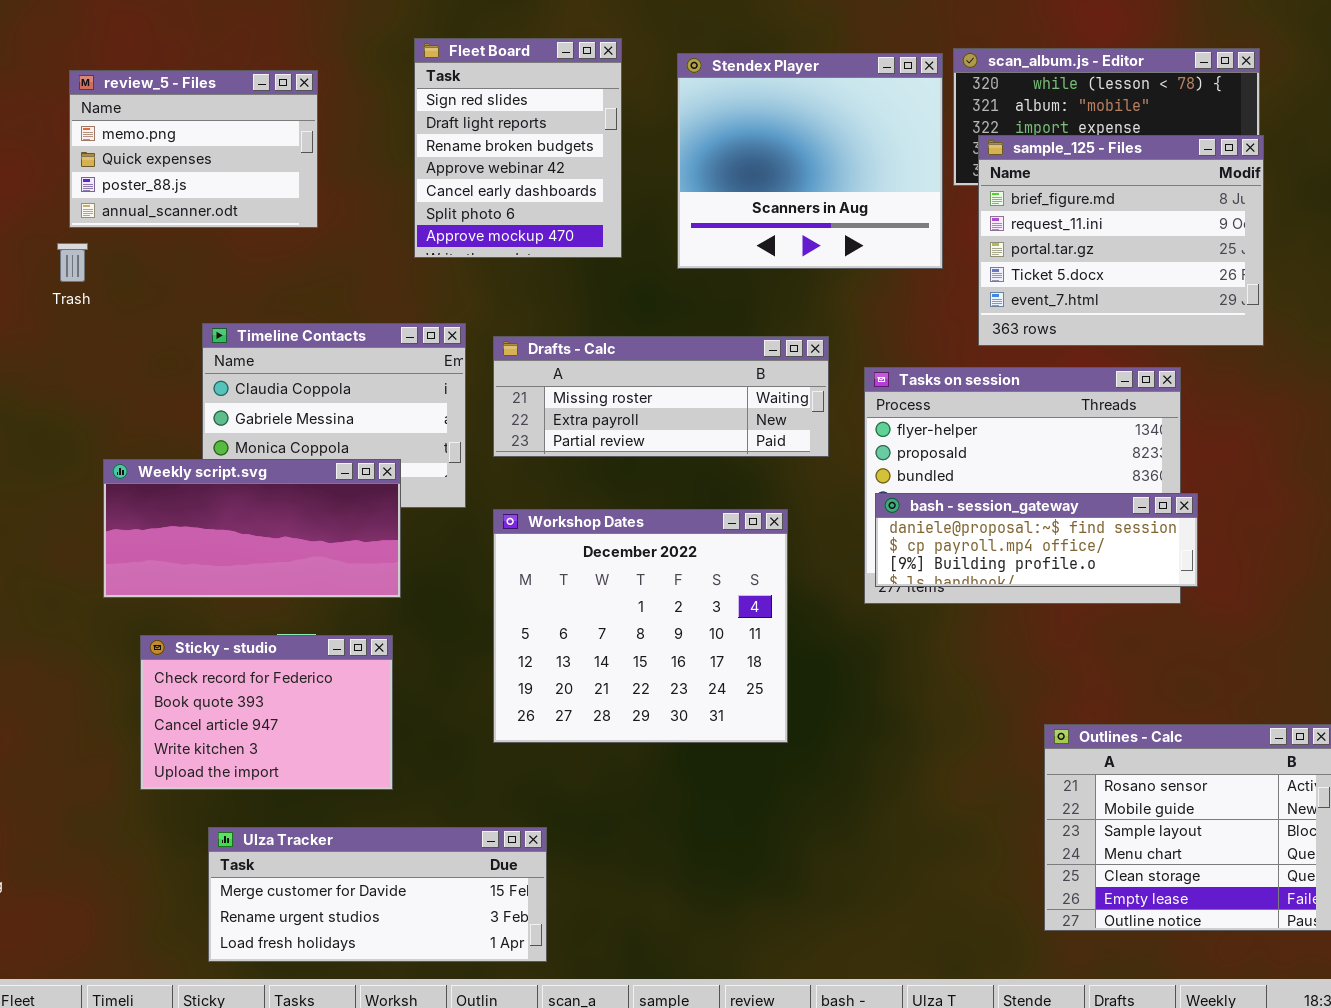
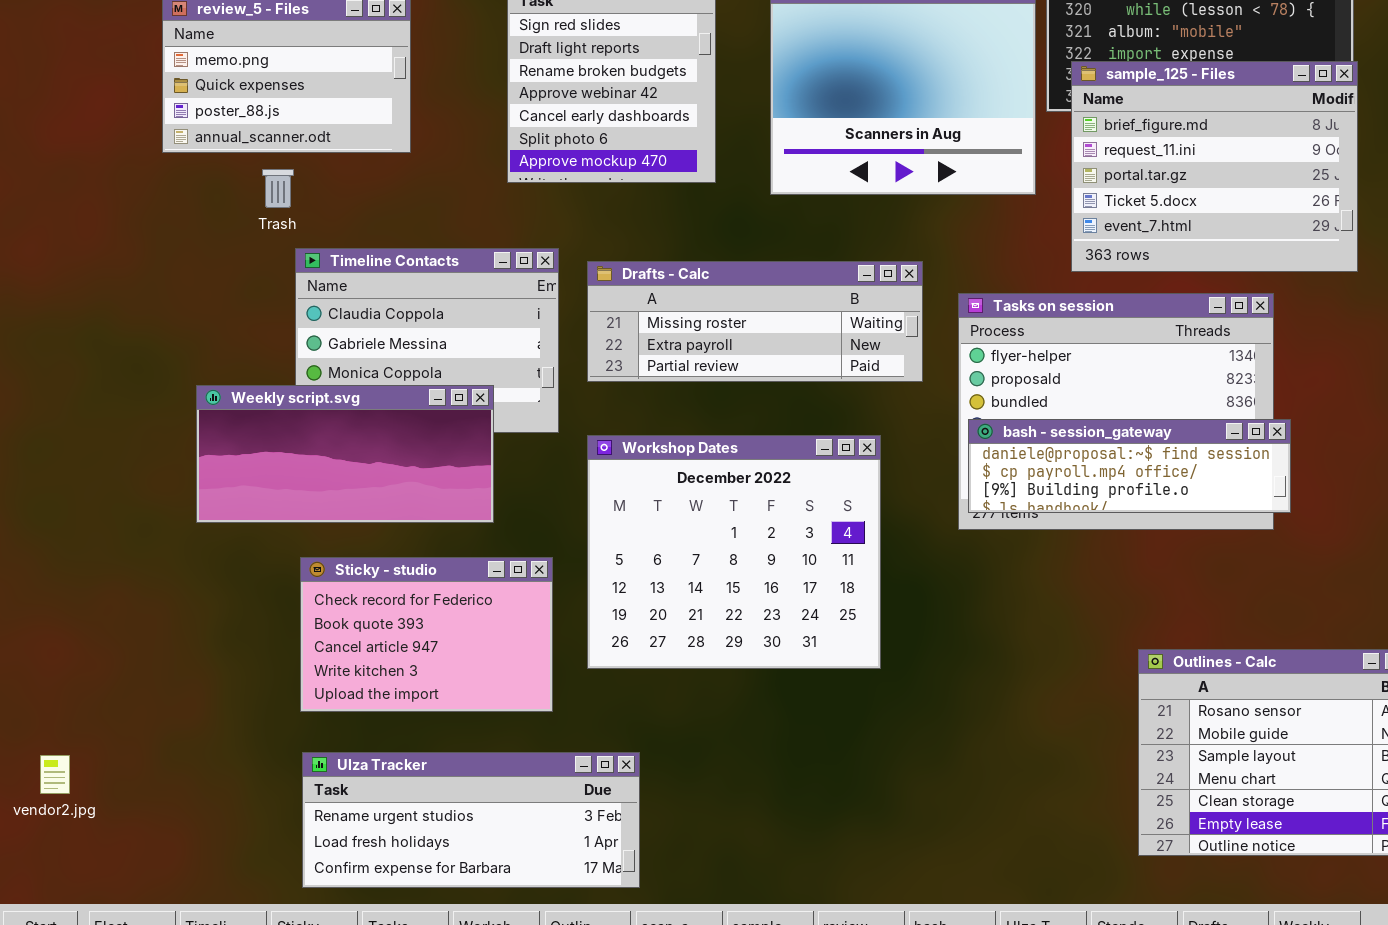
Trash: [57,243,88,282] -> [262,169,294,208], moved
Sticky - studio: [140,635,393,790] -> [300,557,553,712], moved
Ulza Tracker: [208,827,547,962] -> [302,752,640,888], scrolled down 1 row

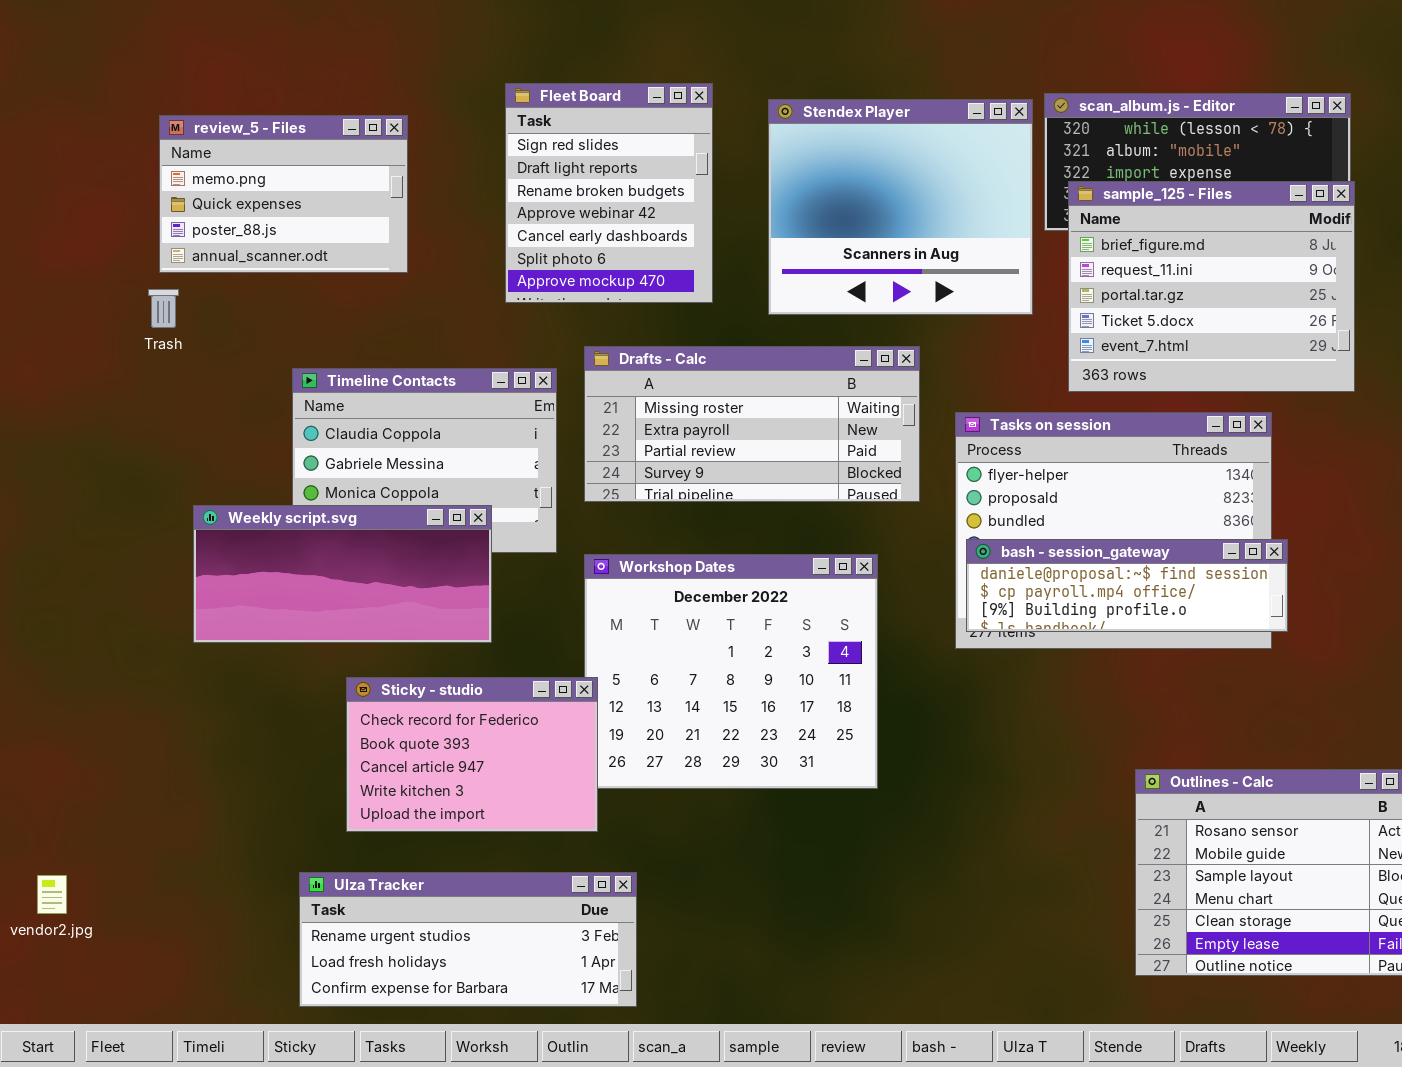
Trash: [262,169,294,208] -> [148,289,179,328], moved
Drafts - Calc: [587,261,923,382] -> [584,346,920,502], resized
Sticky - studio: [300,557,553,712] -> [346,677,598,832], moved

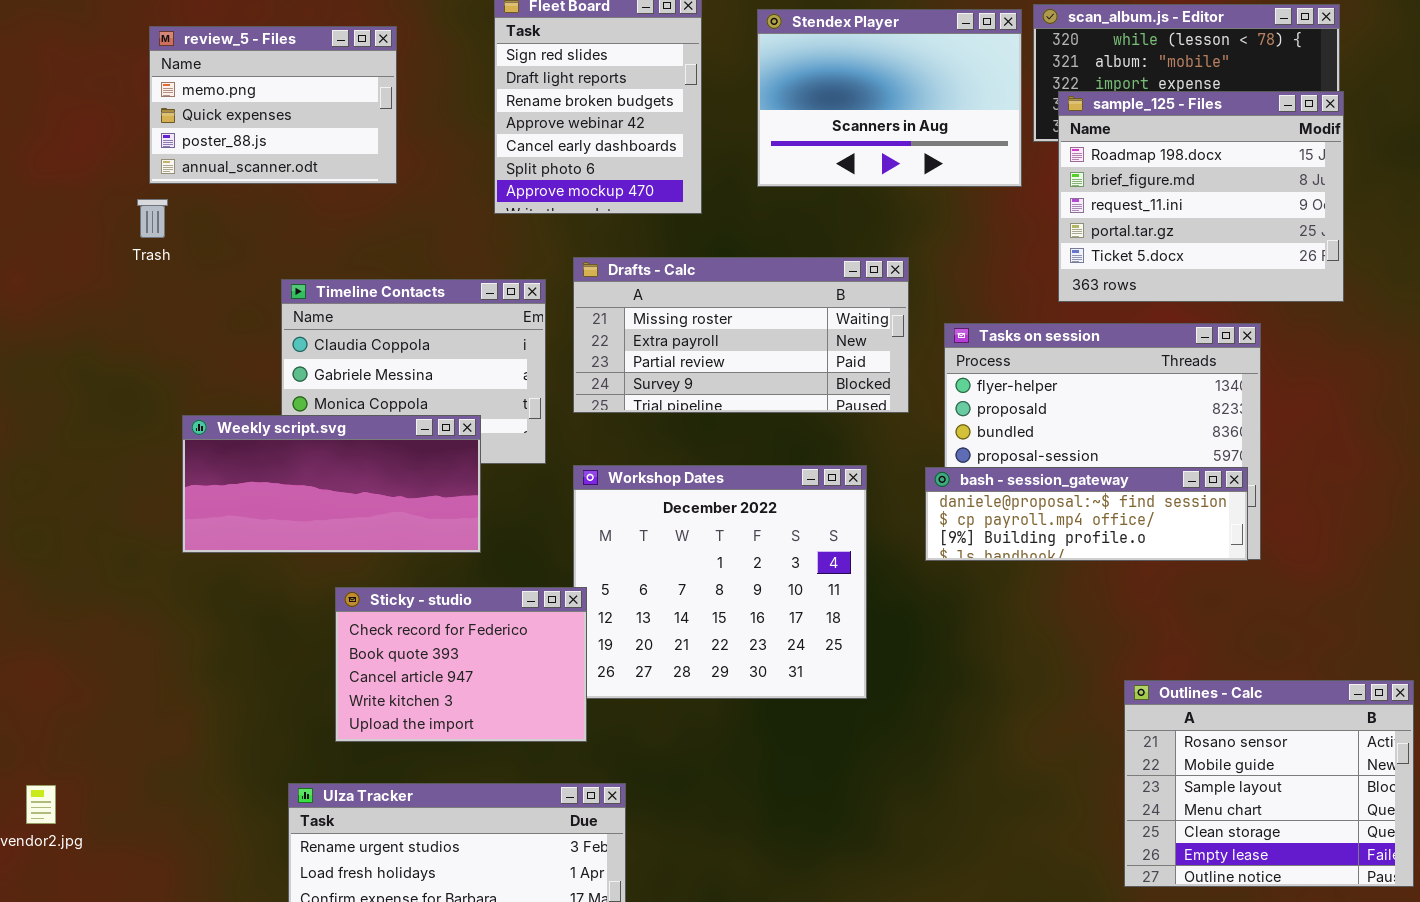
Stendex Player: [768,99,1033,315] -> [757,9,1022,187], resized
sample_125 - Files: [1068,181,1355,392] -> [1058,91,1344,302], scrolled up 1 row
bash - session_gateway: [966,539,1288,632] -> [925,467,1248,561], moved

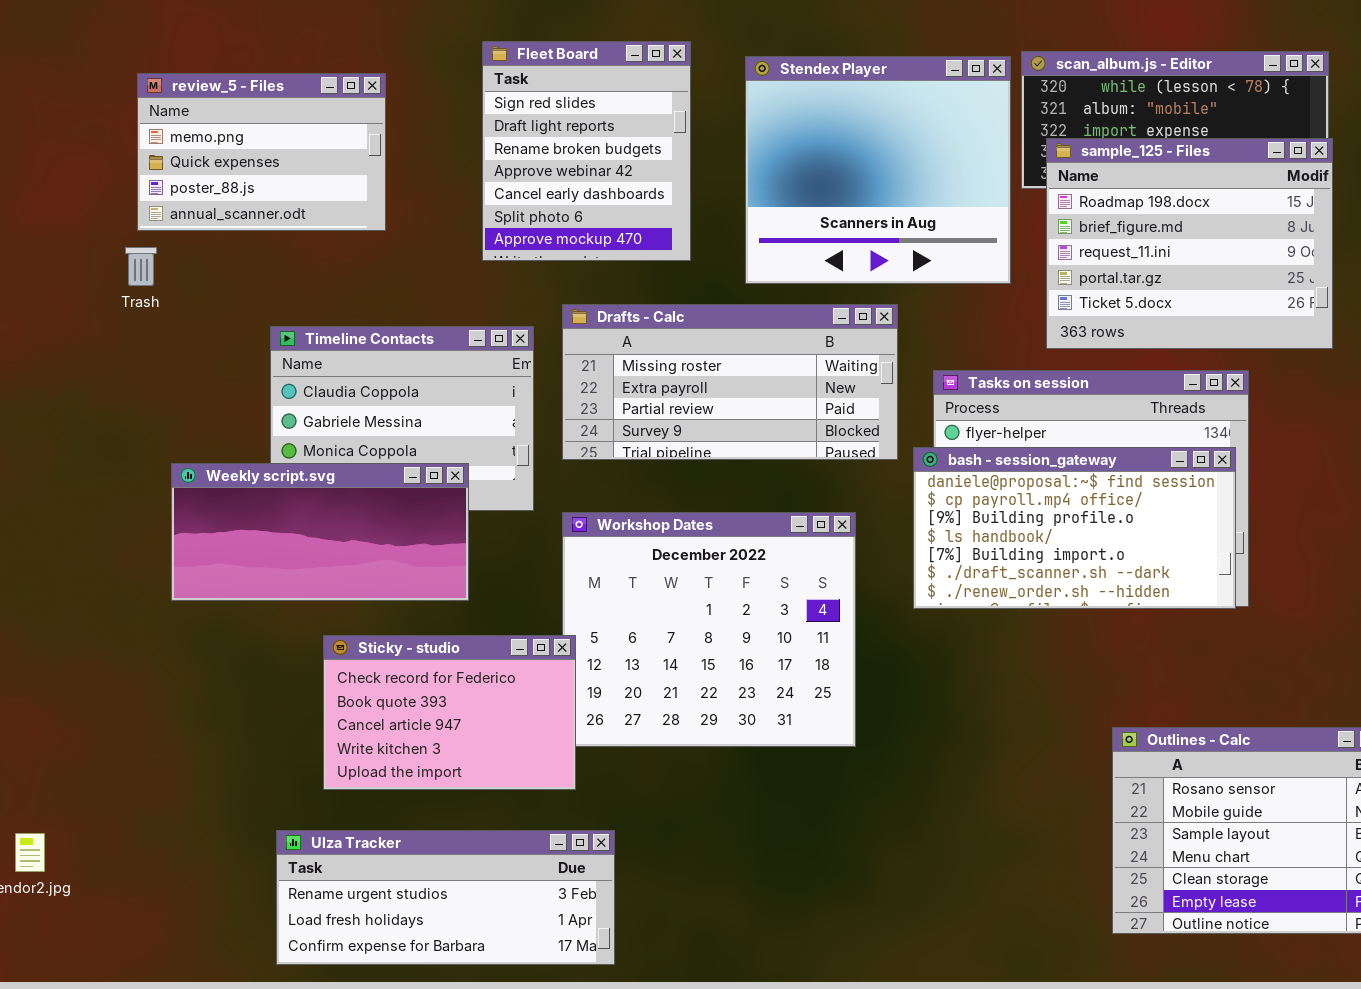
Stendex Player: [757,9,1022,187] -> [745,56,1011,284], resized
bash - session_gateway: [925,467,1248,561] -> [913,447,1236,609], resized

